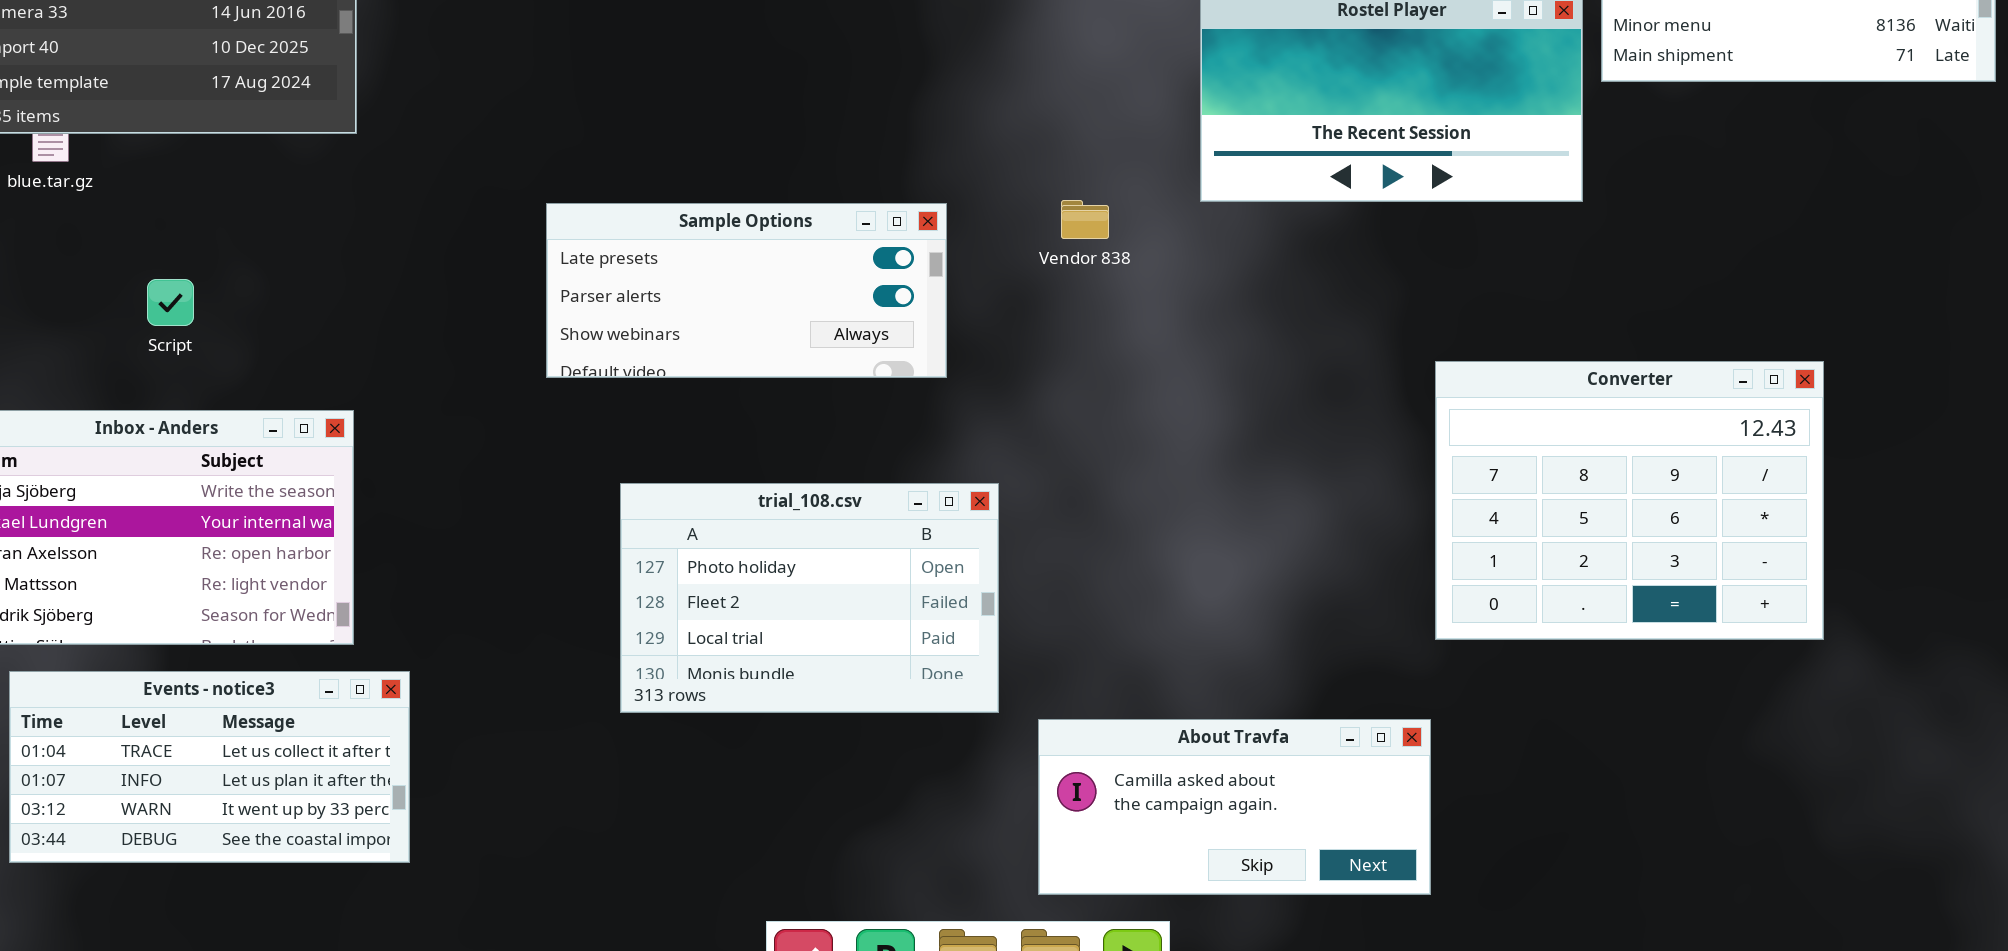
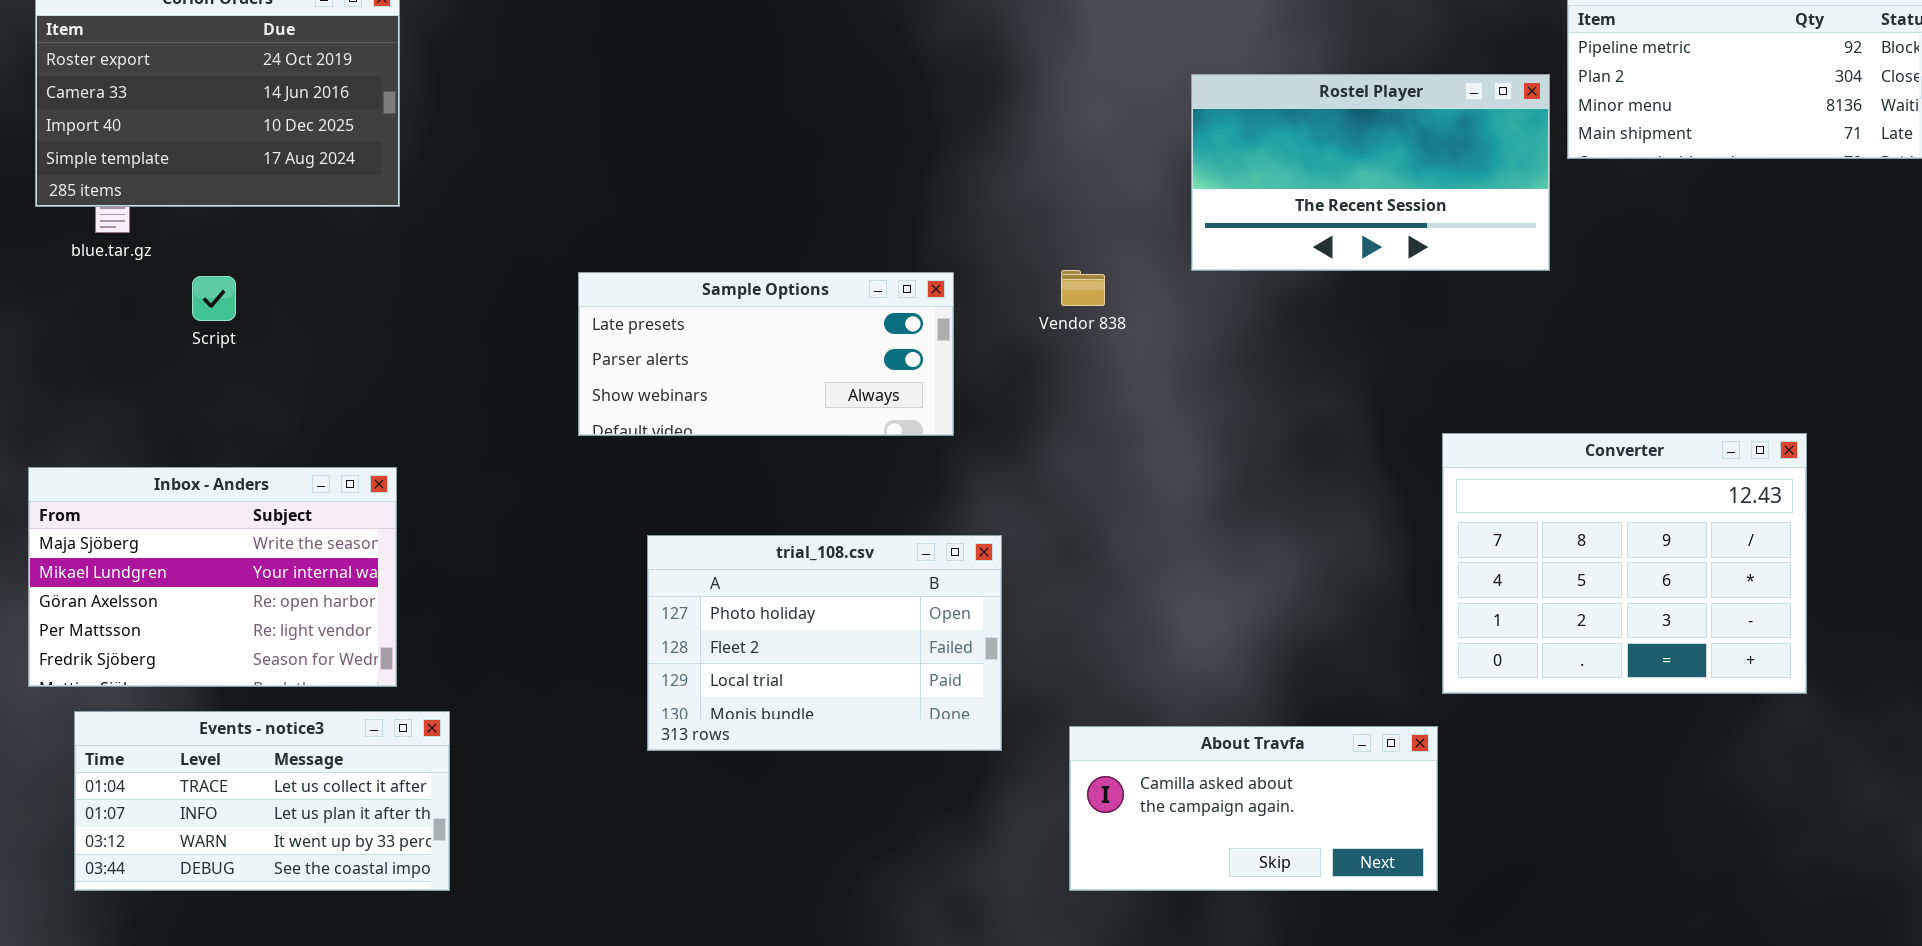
Script: [147,279,194,326] -> [192,276,236,321], moved
Converter: [1435,361,1824,640] -> [1442,433,1807,694], moved
About Travfa: [1038,719,1431,895] -> [1069,726,1438,891], moved

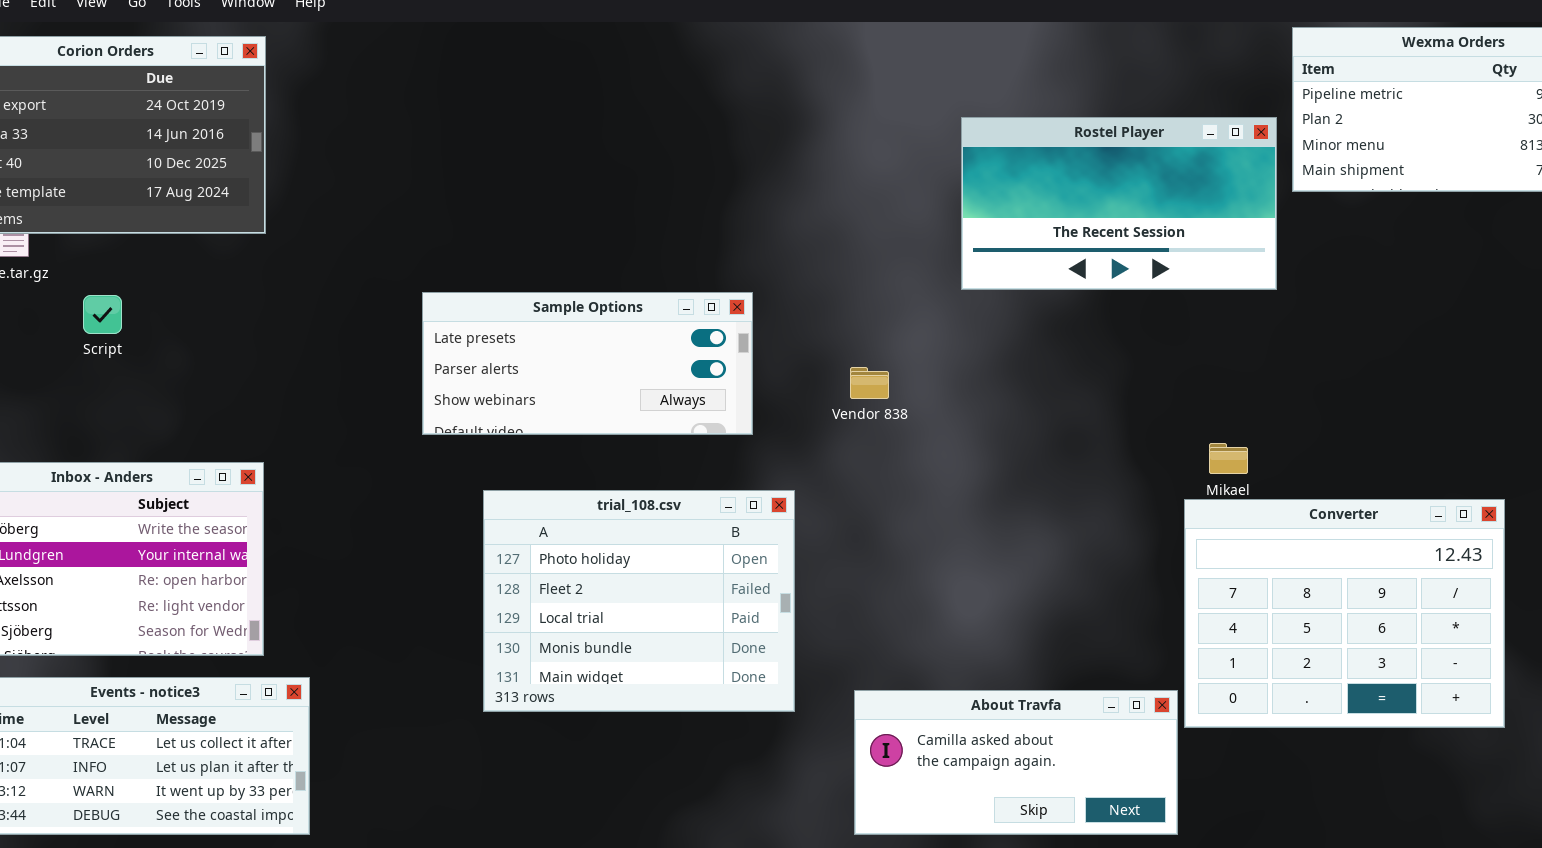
Vendor 838: [1061,270,1105,306] -> [850,367,889,399], moved
Converter: [1442,433,1807,694] -> [1184,499,1505,728], moved
trial_108.csv: [647,535,1002,751] -> [483,490,795,712], resized

